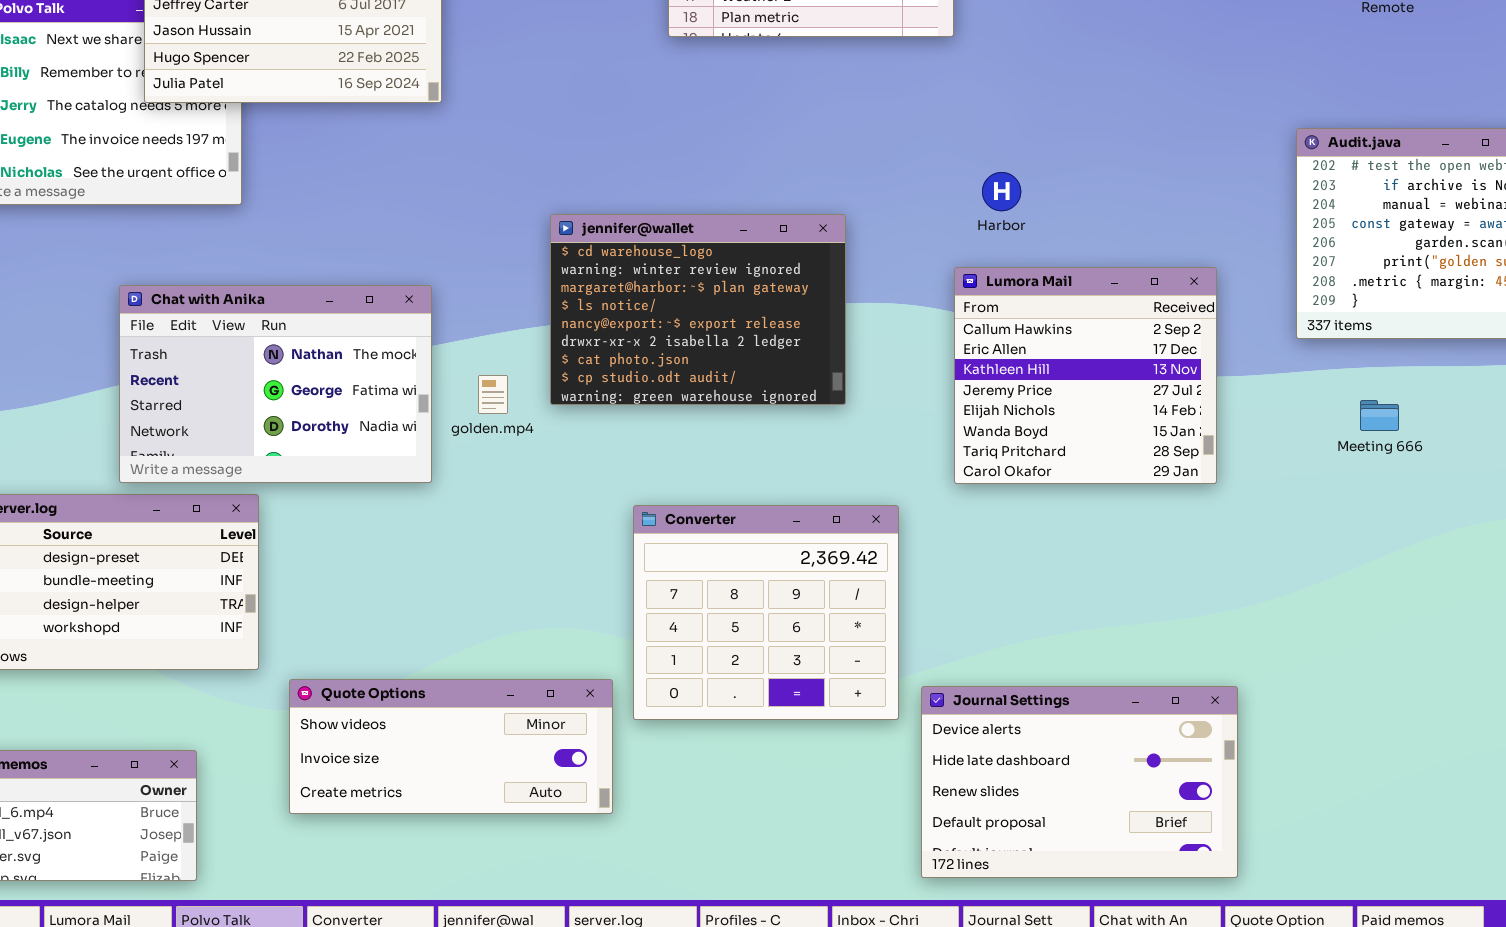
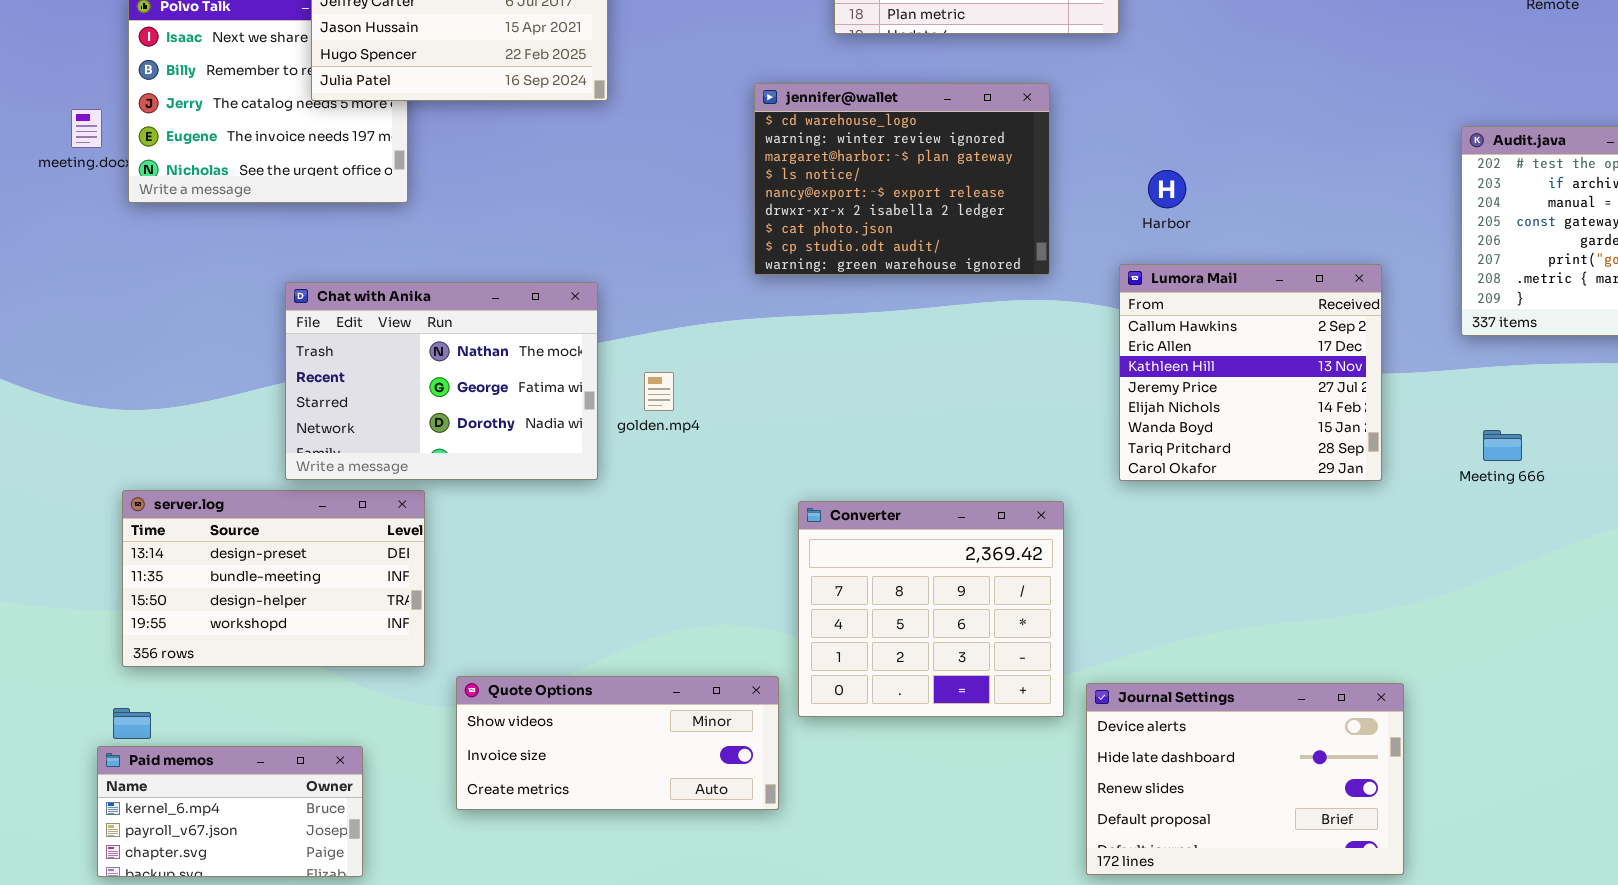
jennifer@wallet: [550,214,846,405] -> [754,83,1050,275], moved
Meeting 666: [1360,400,1399,431] -> [1483,430,1522,461], moved

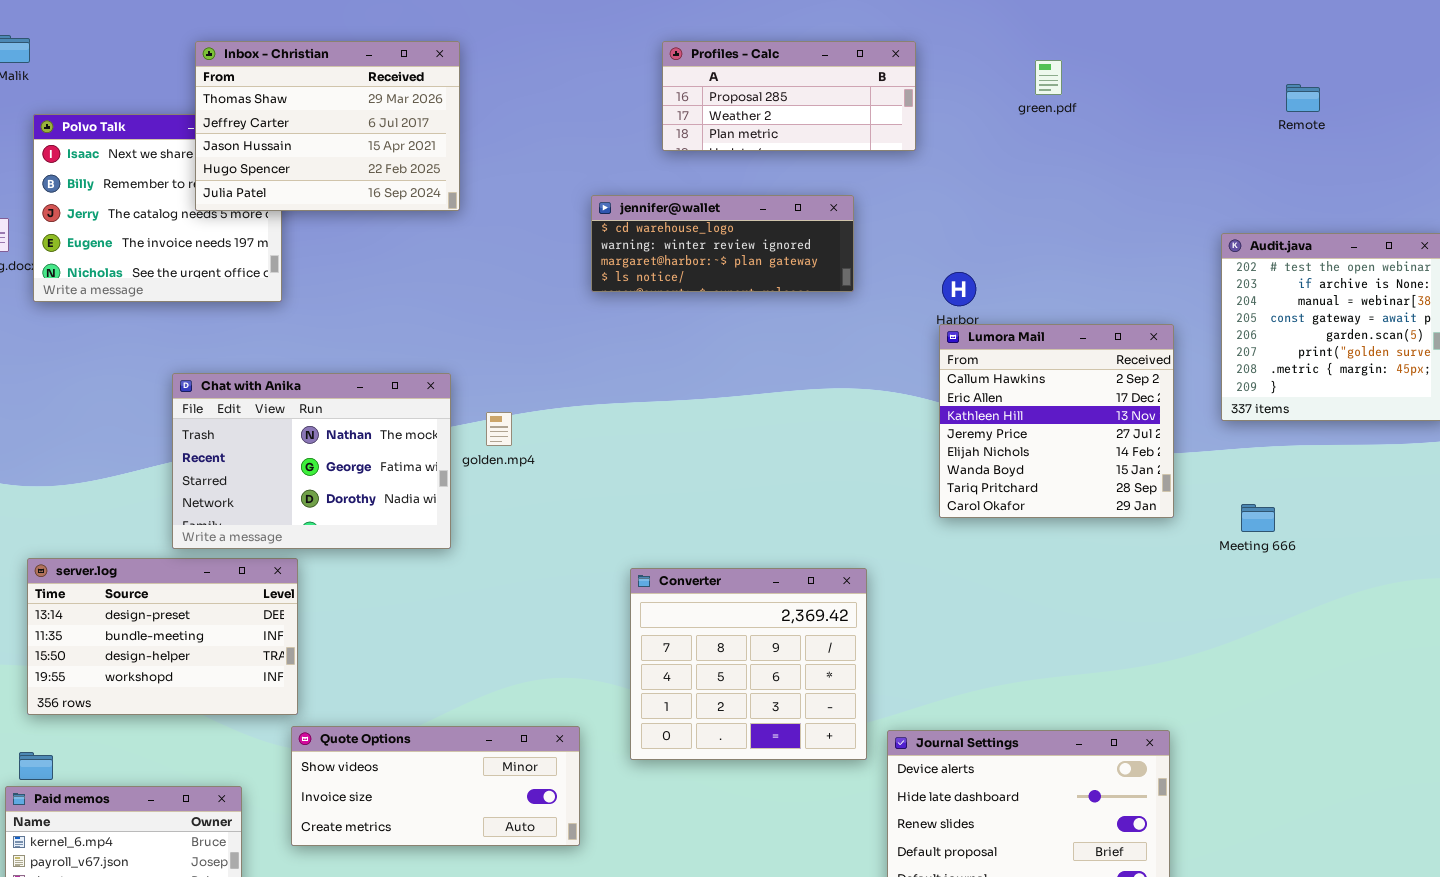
jennifer@wallet: [754,83,1050,275] -> [591,195,854,292], resized
Lumora Mail: [1119,264,1382,481] -> [939,324,1174,518], moved
golden.mp4: [644,372,674,411] -> [486,412,512,446], moved
Quote Options: [456,676,779,810] -> [291,726,580,846], moved

